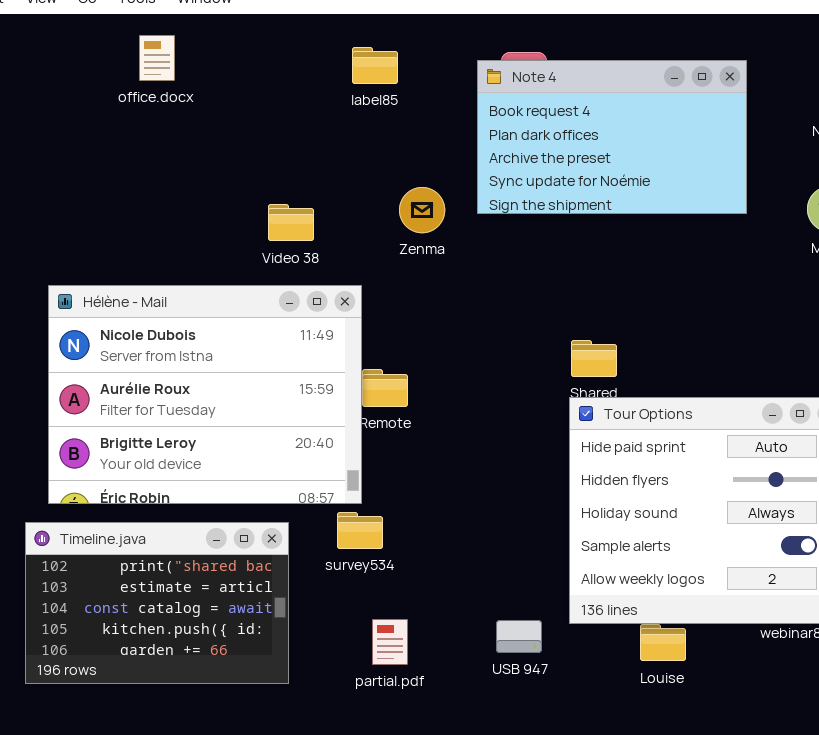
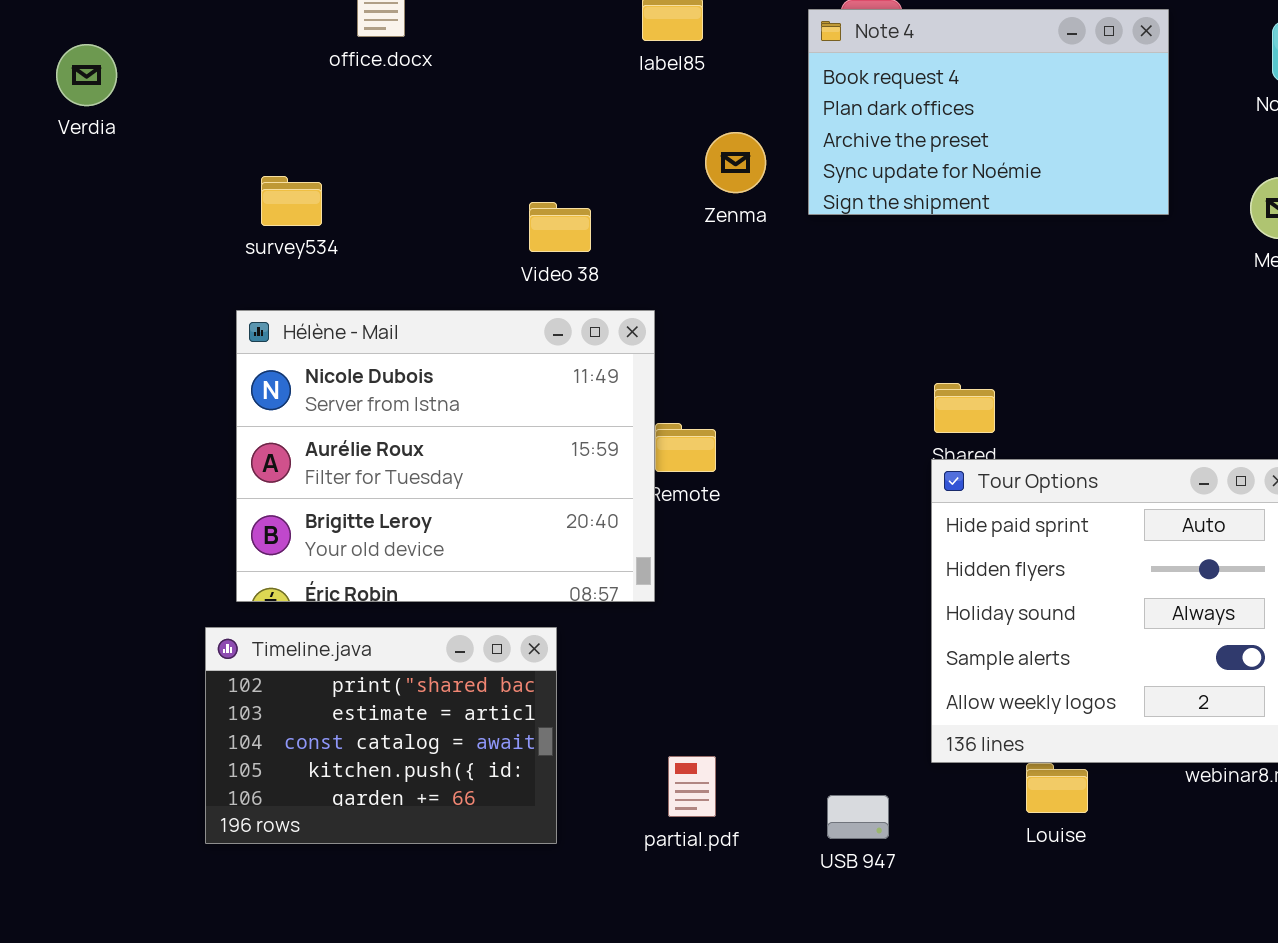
Zenma: [399,187,445,233] -> [705,132,766,193], moved
survey534: [337,512,383,549] -> [261,176,322,226], moved
USB 947: [496,620,542,653] -> [827,795,889,839], moved

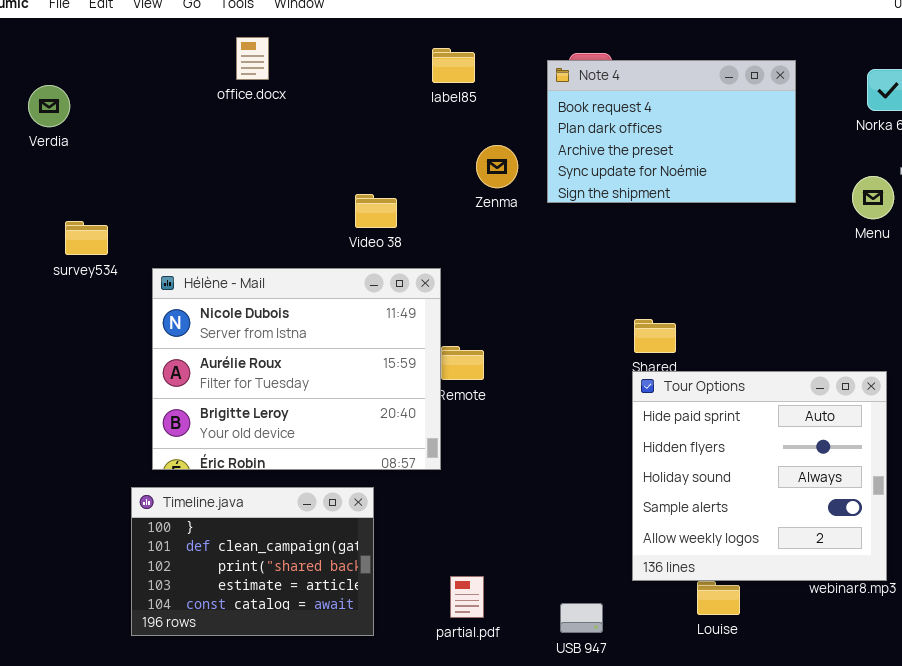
survey534: [261,176,322,226] -> [65,221,108,255], moved
Timeline.java: [205,627,557,844] -> [131,487,374,636], scrolled up 2 rows

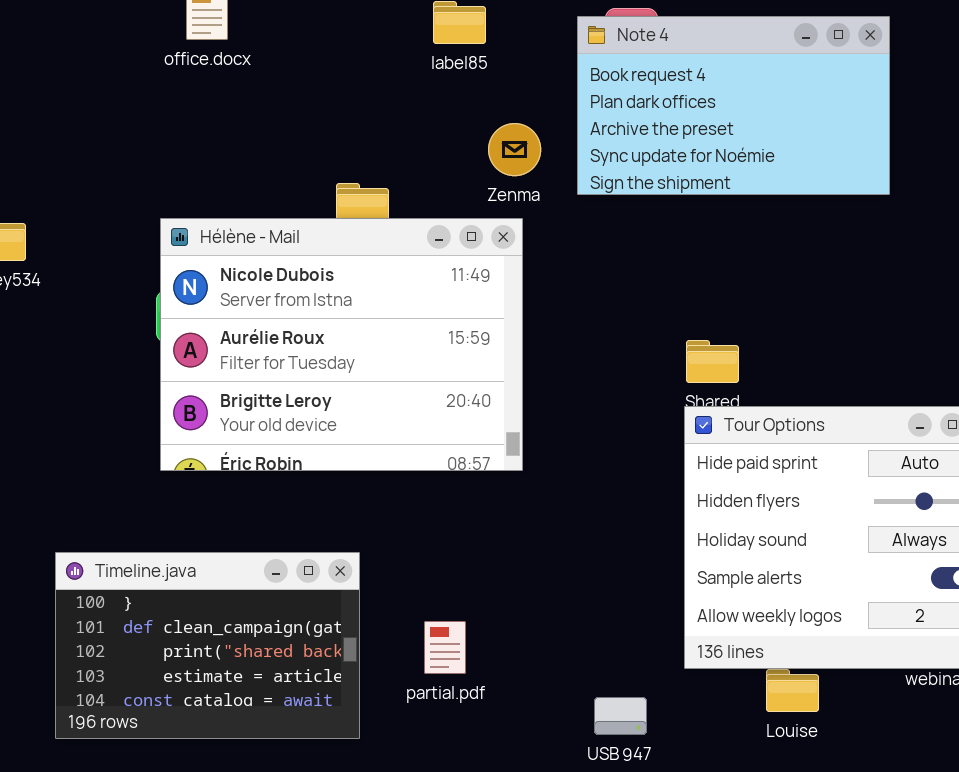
Hélène - Mail: [152,268,441,470] -> [160,218,523,471], moved
partial.pdf: [450,576,484,618] -> [424,621,466,674], moved

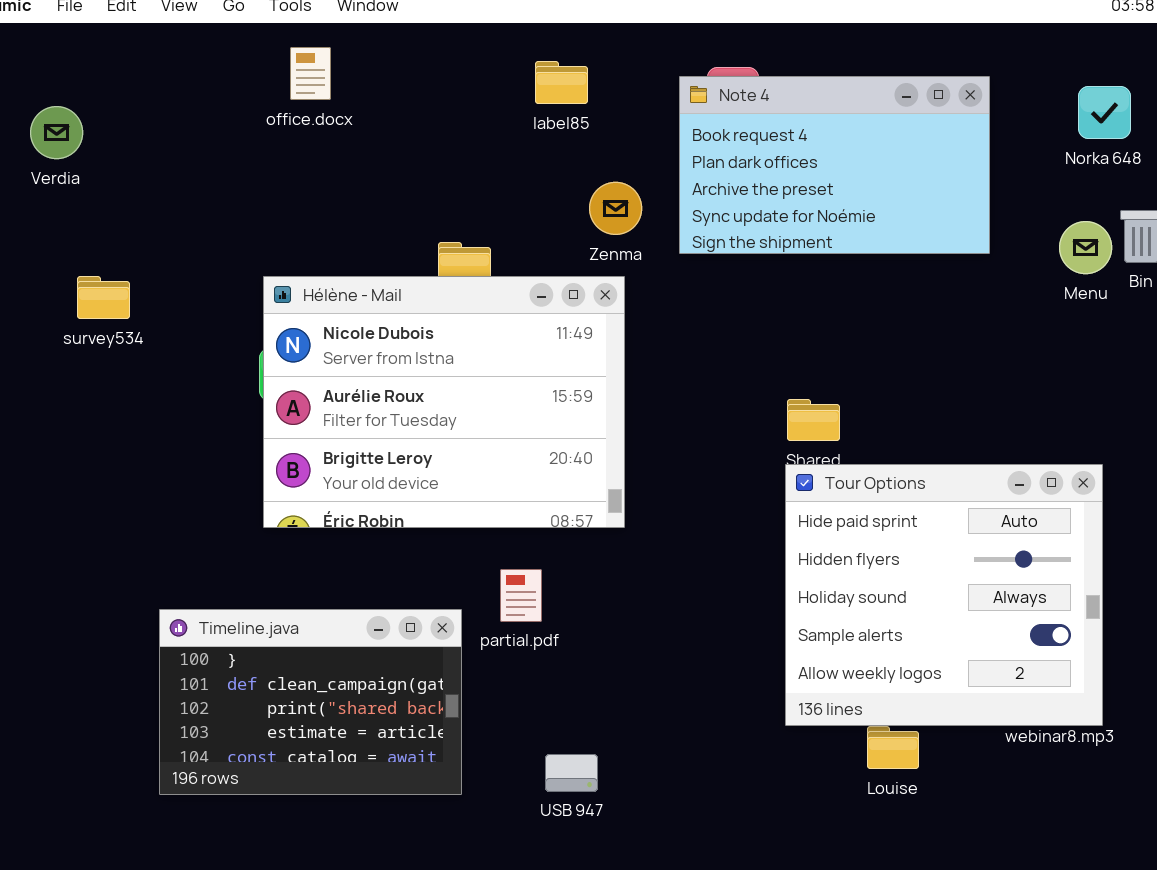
partial.pdf: [424,621,466,674] -> [500,569,542,622], moved
USB 947: [594,697,647,735] -> [545,754,598,792], moved

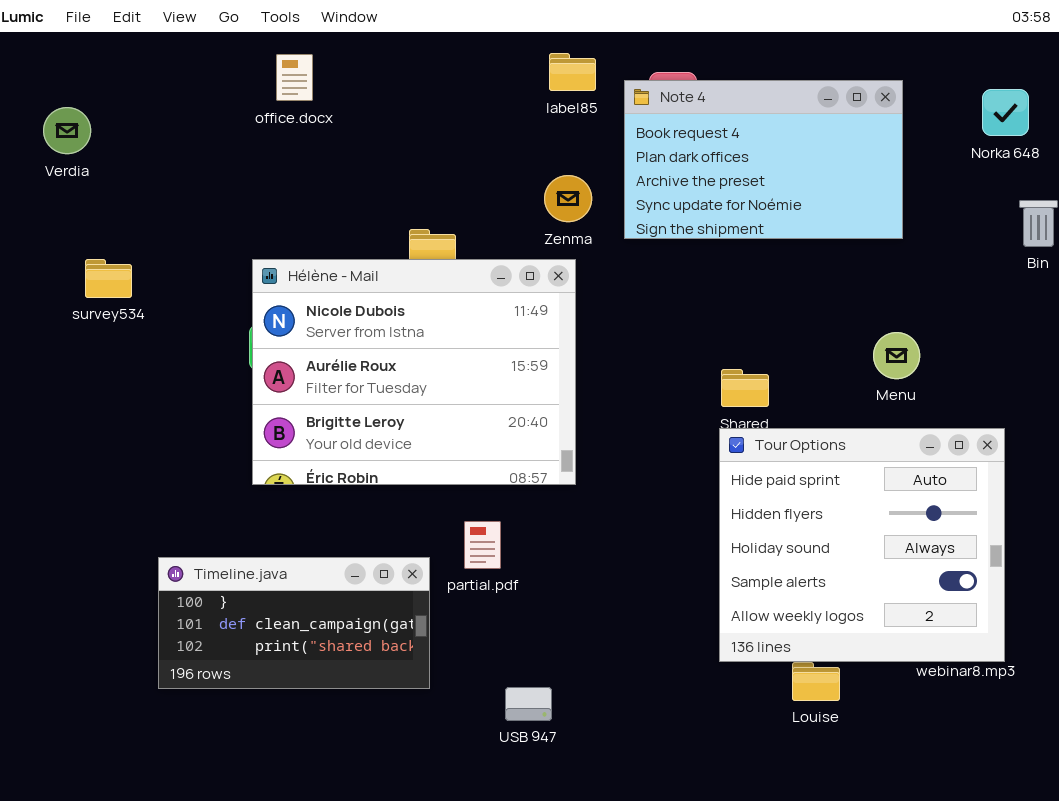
label85: [535,61,588,104] -> [549,53,596,91], moved
Menu: [1059,221,1112,274] -> [873,332,920,379], moved
Timeline.java: [159,609,462,795] -> [158,557,430,689], resized

